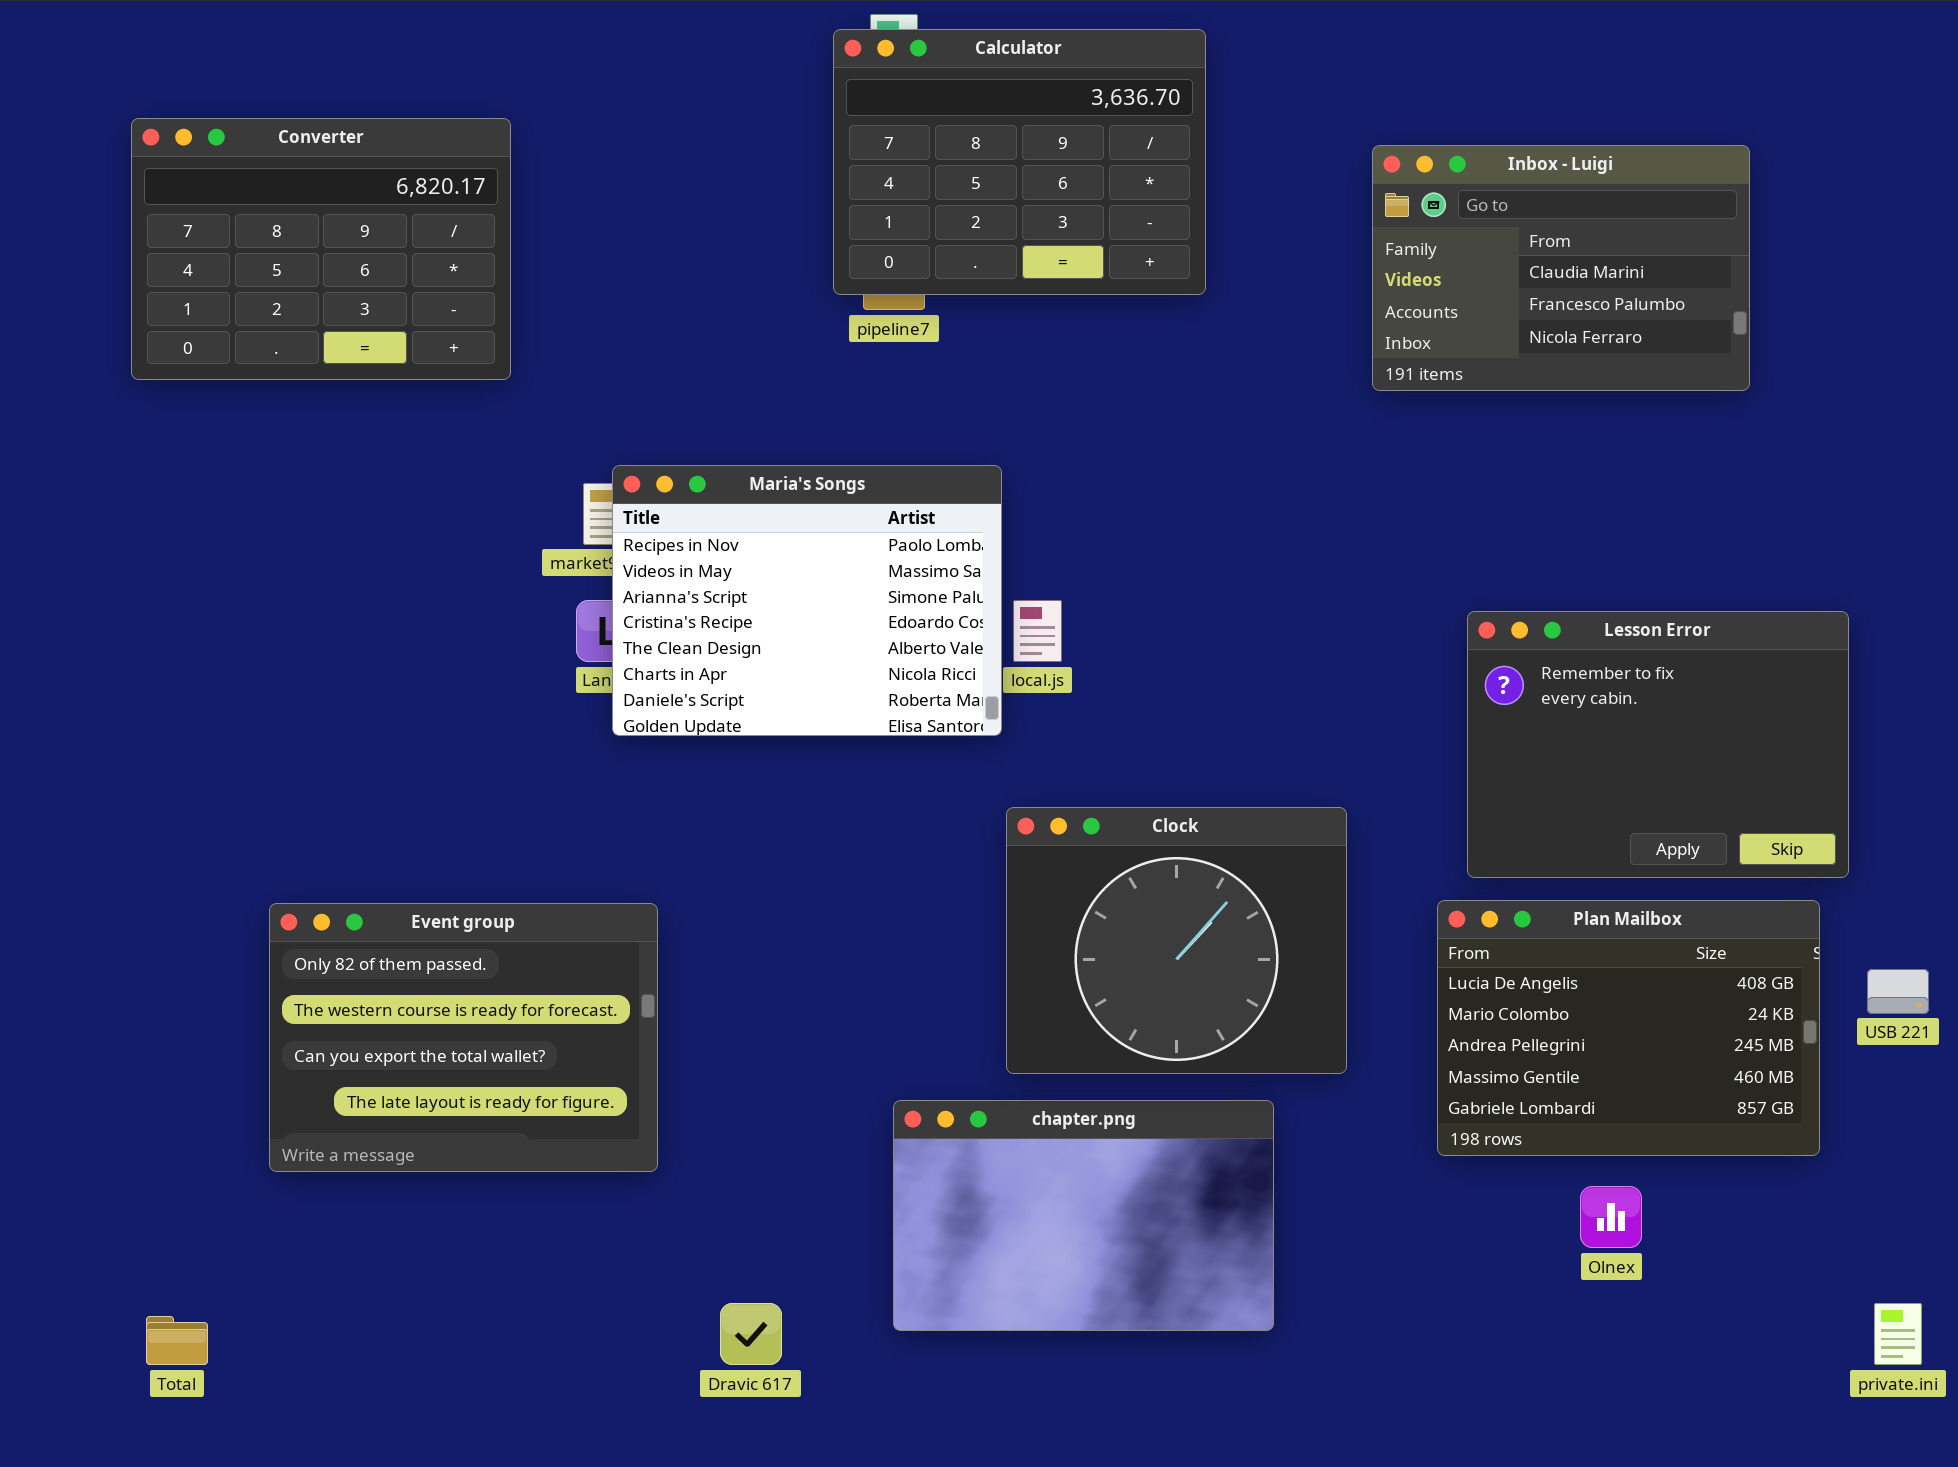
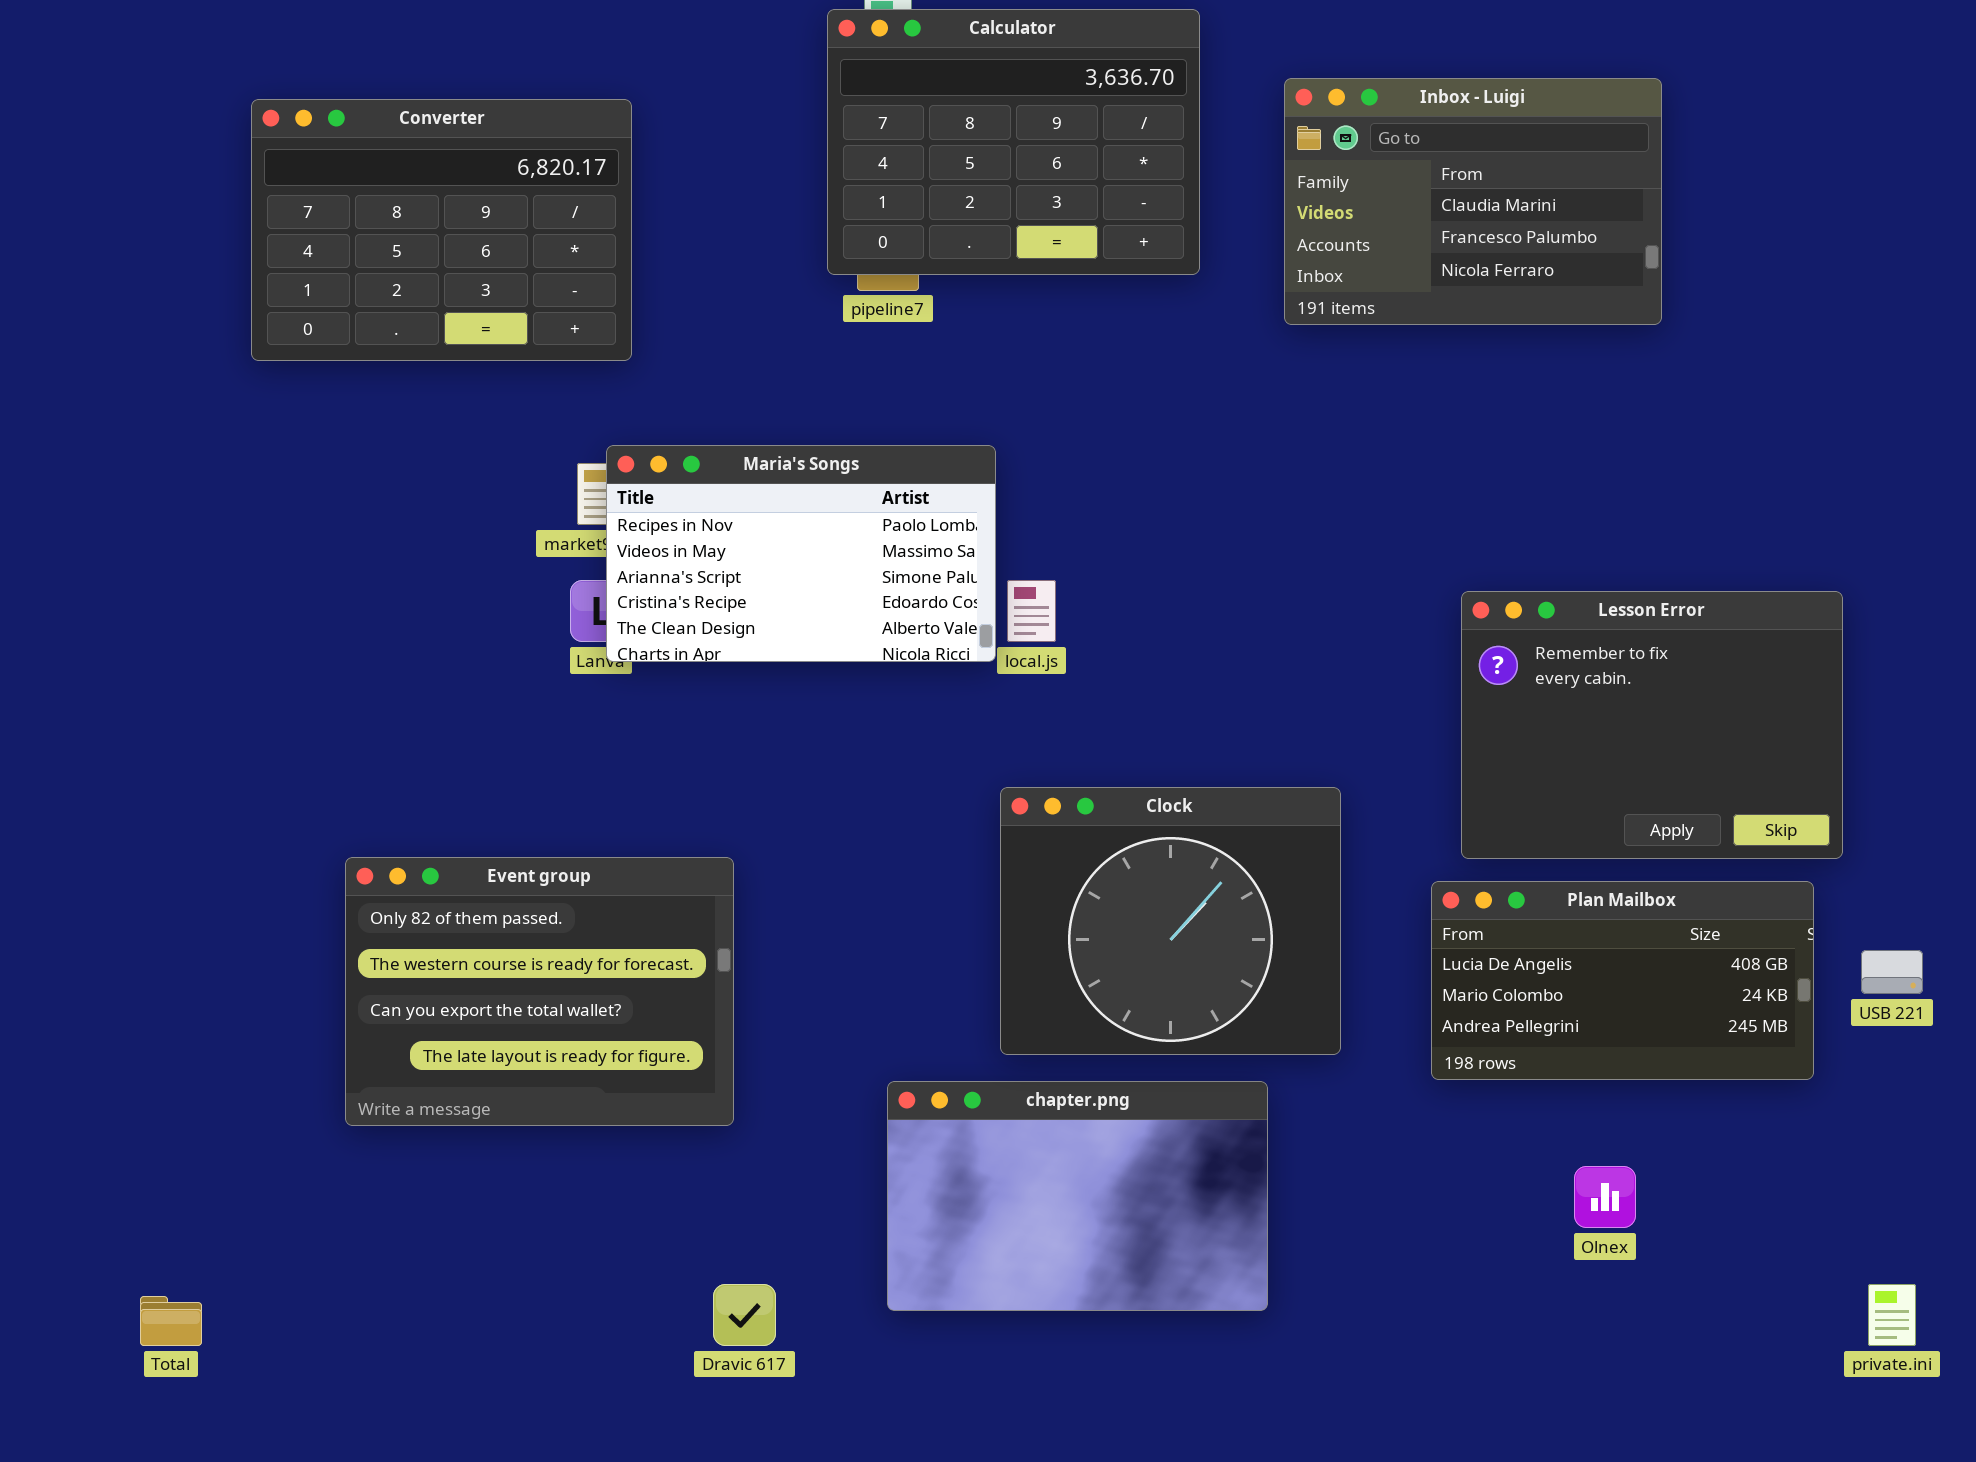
Converter: [131,118,511,380] -> [251,99,632,361], moved
Inbox - Luigi: [1372,145,1750,391] -> [1284,78,1662,325], moved
Maria's Songs: [612,465,1002,736] -> [606,445,996,662], resized
Plan Mailbox: [1437,900,1820,1156] -> [1431,881,1814,1080], resized
Event group: [269,903,658,1172] -> [345,857,734,1126], moved

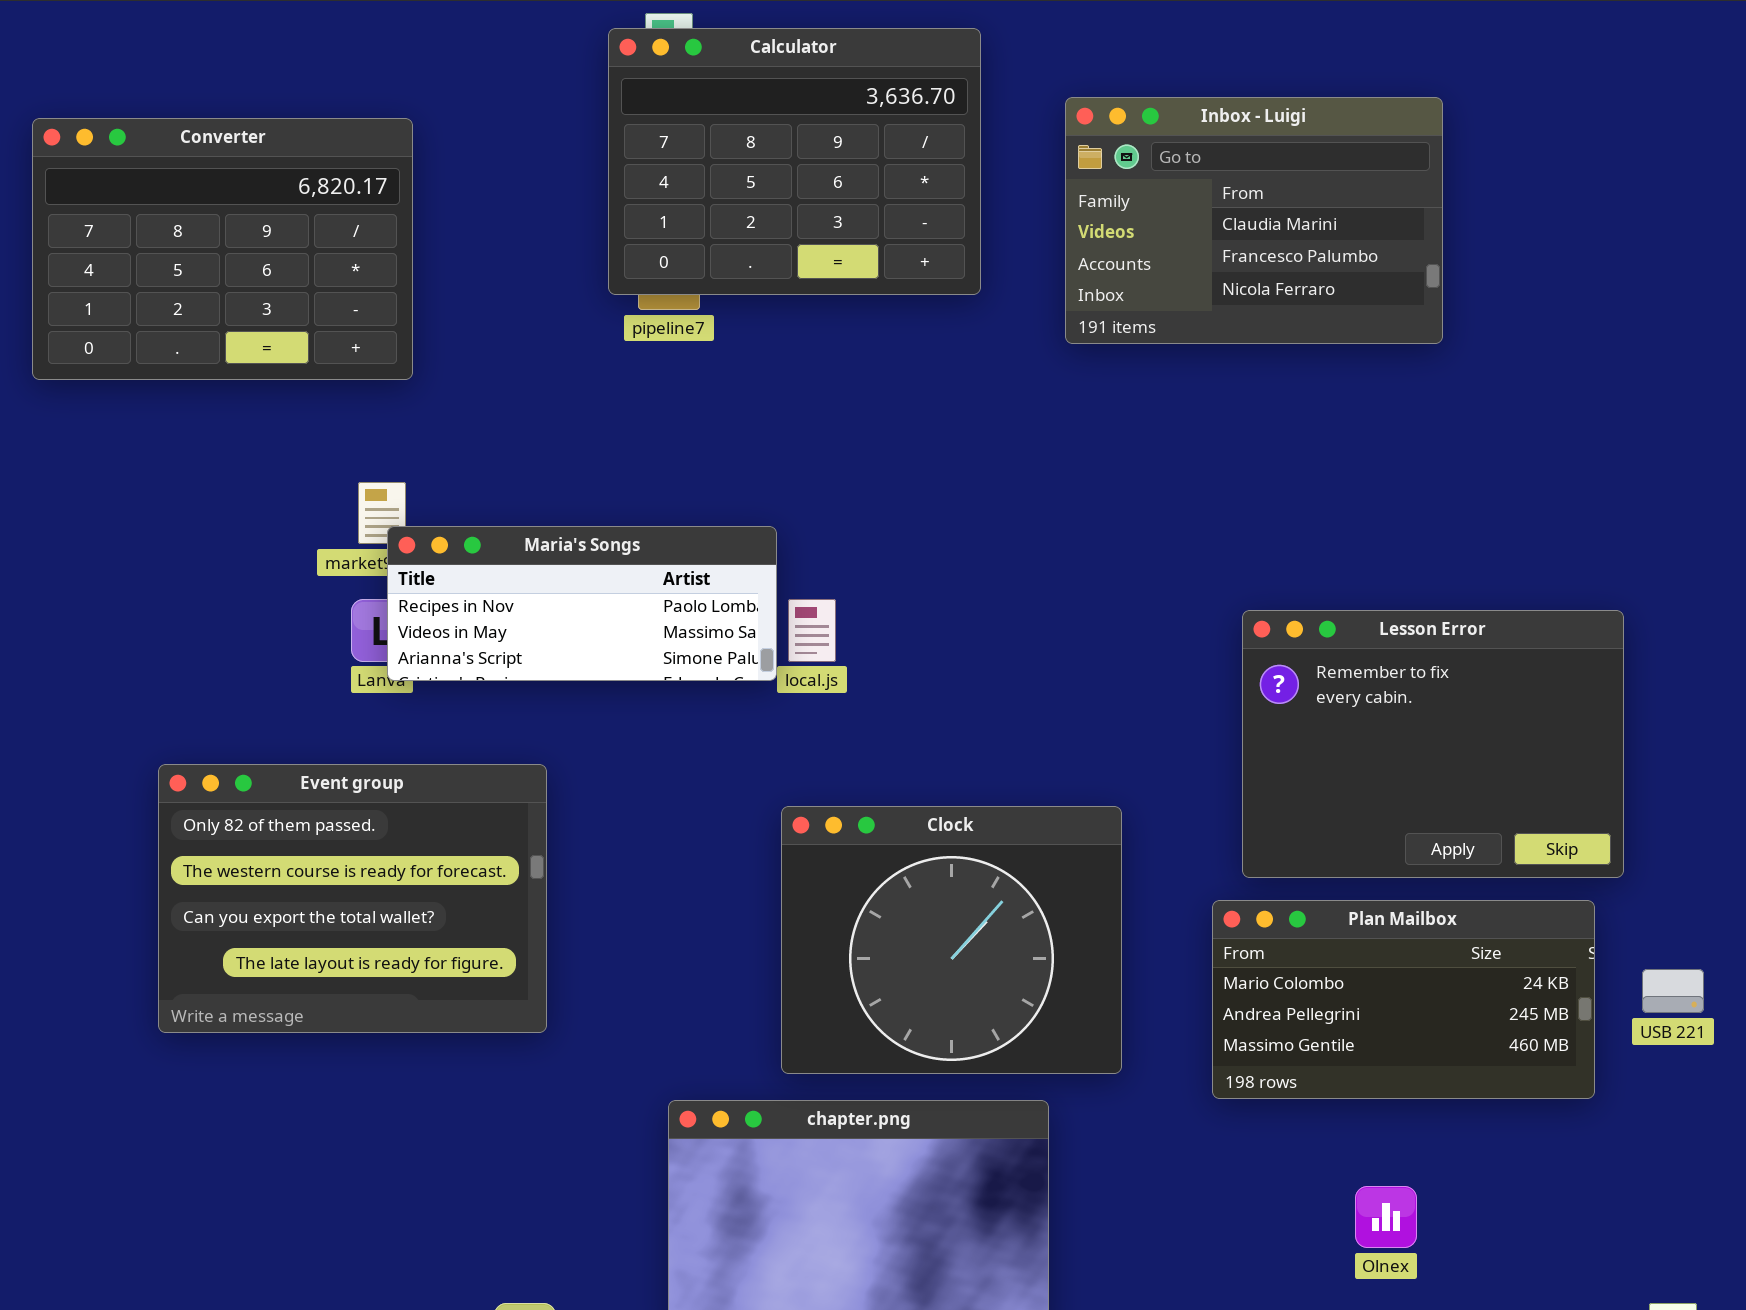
Maria's Songs: [606,445,996,662] -> [387,526,777,681], resized
Event group: [345,857,734,1126] -> [158,764,547,1033], moved
Plan Mailbox: [1431,881,1814,1080] -> [1212,900,1595,1099], scrolled down 1 row

